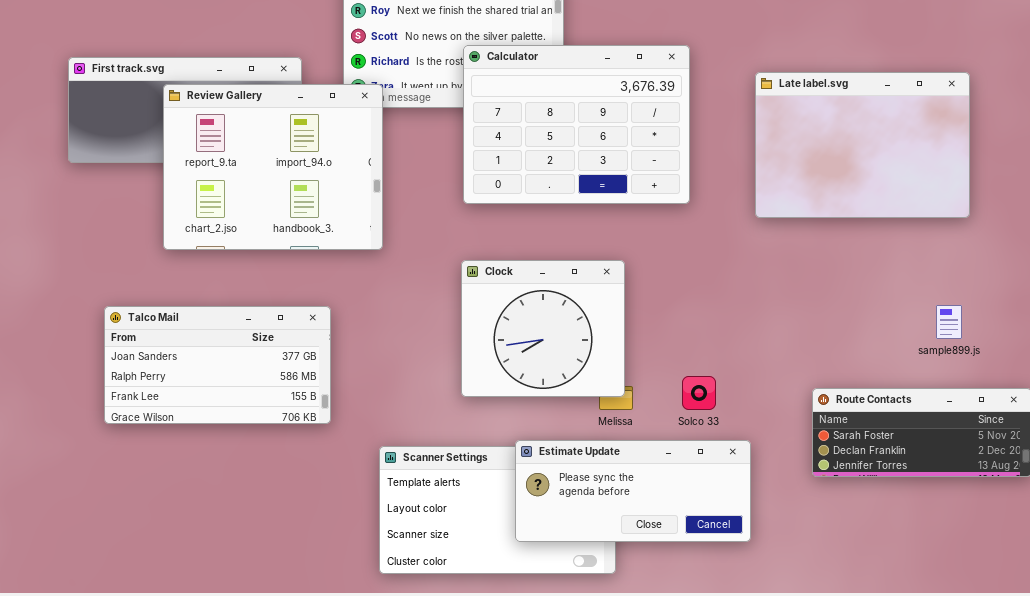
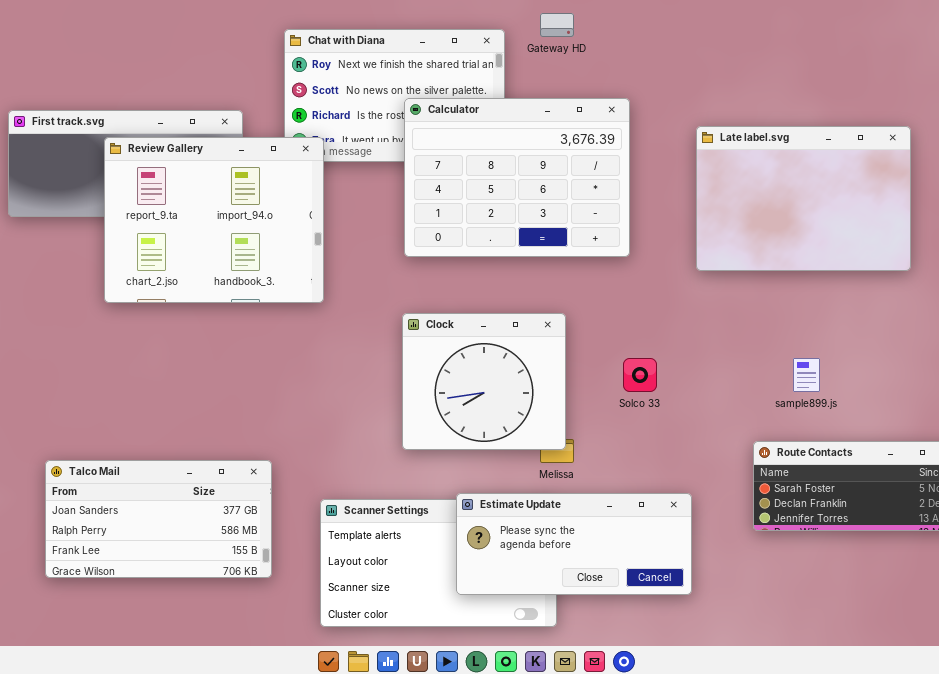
sample899.js: [936,305,962,339] -> [793,358,820,392], moved
Talco Mail: [104,306,331,424] -> [45,460,272,578], moved
Solco 33: [682,376,716,410] -> [623,358,657,392], moved

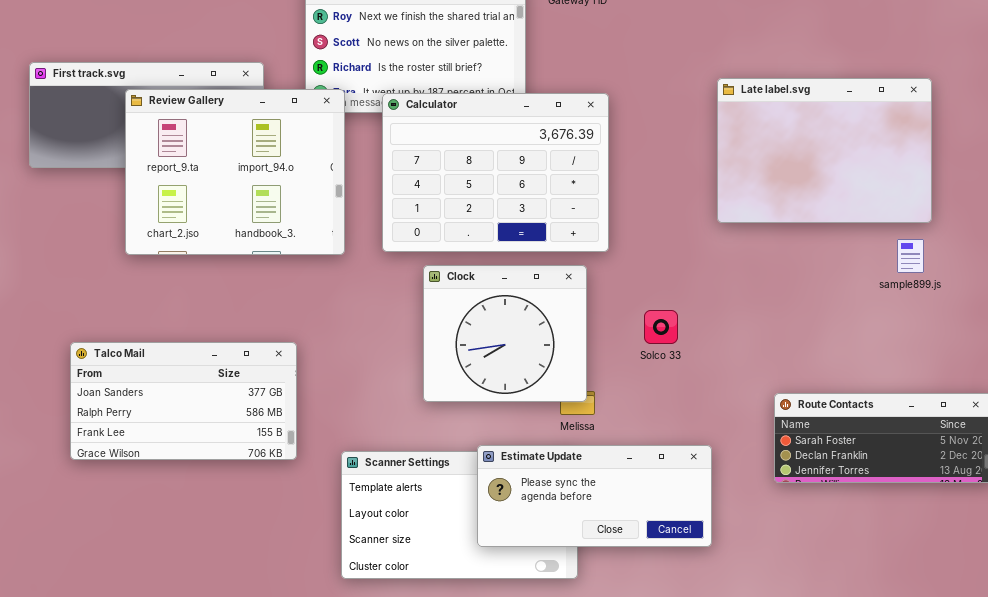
Calculator: [404,98,630,257] -> [382,93,609,252], moved
sample899.js: [793,358,820,392] -> [897,239,924,273], moved
Talco Mail: [45,460,272,578] -> [70,342,297,460], moved

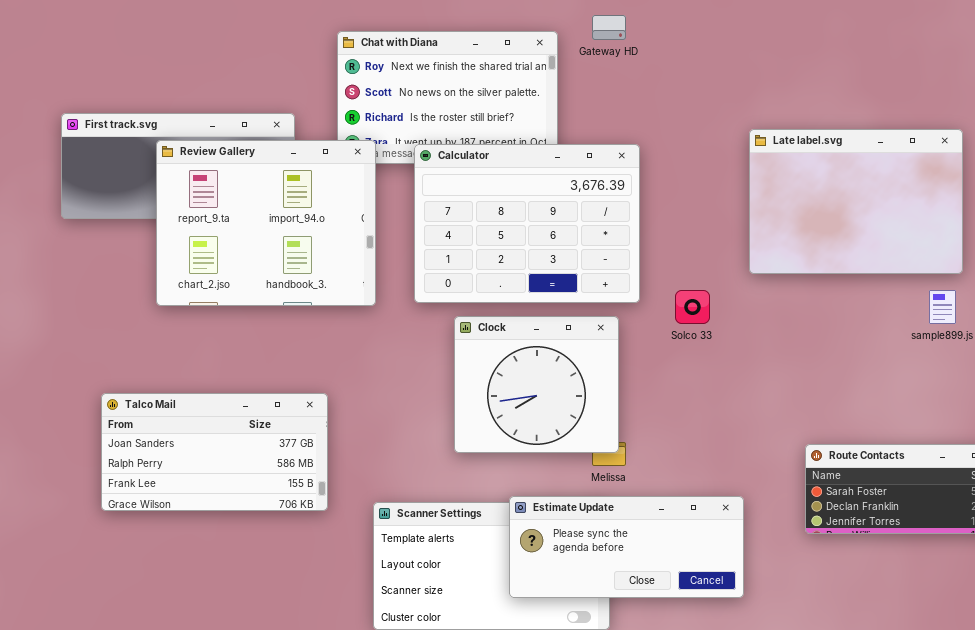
Solco 33: [644,310,678,344] -> [675,290,710,324], moved

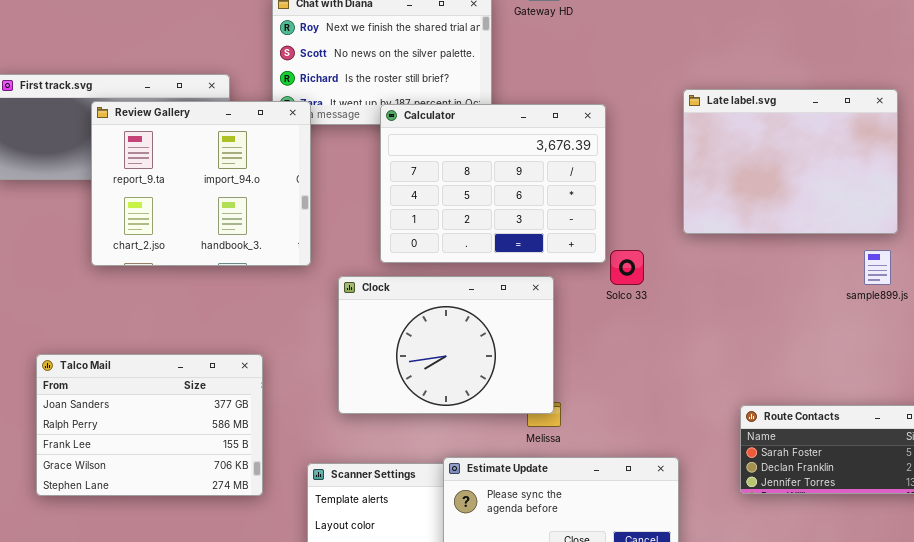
Calculator: [414,144,640,303] -> [380,104,606,263], moved
Clock: [454,316,619,453] -> [338,276,554,414], resized
Talco Mail: [101,393,328,511] -> [36,354,263,496], resized

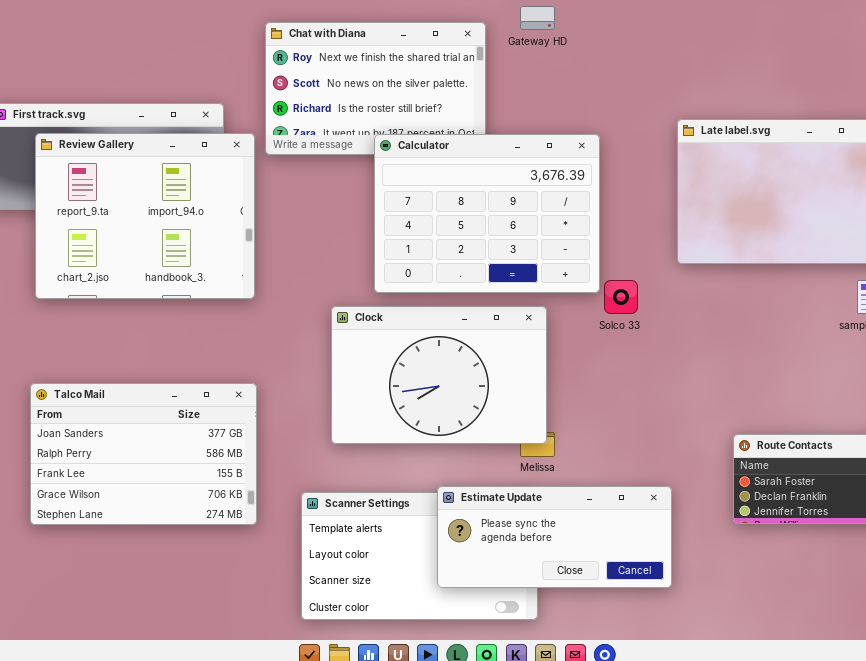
Review Gallery: [91,101,311,266] -> [35,133,255,299], moved

